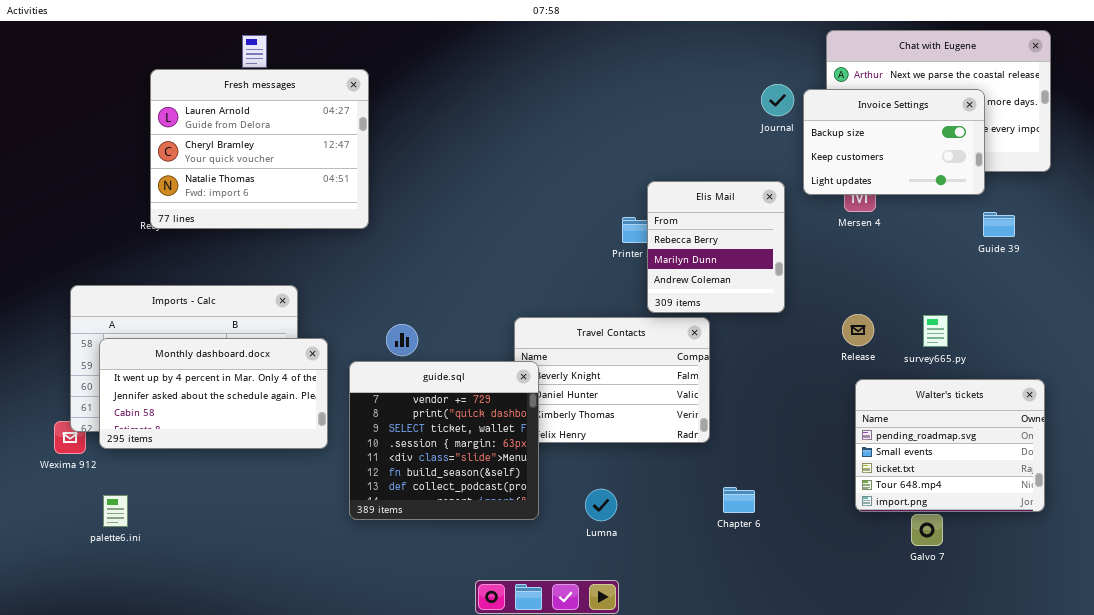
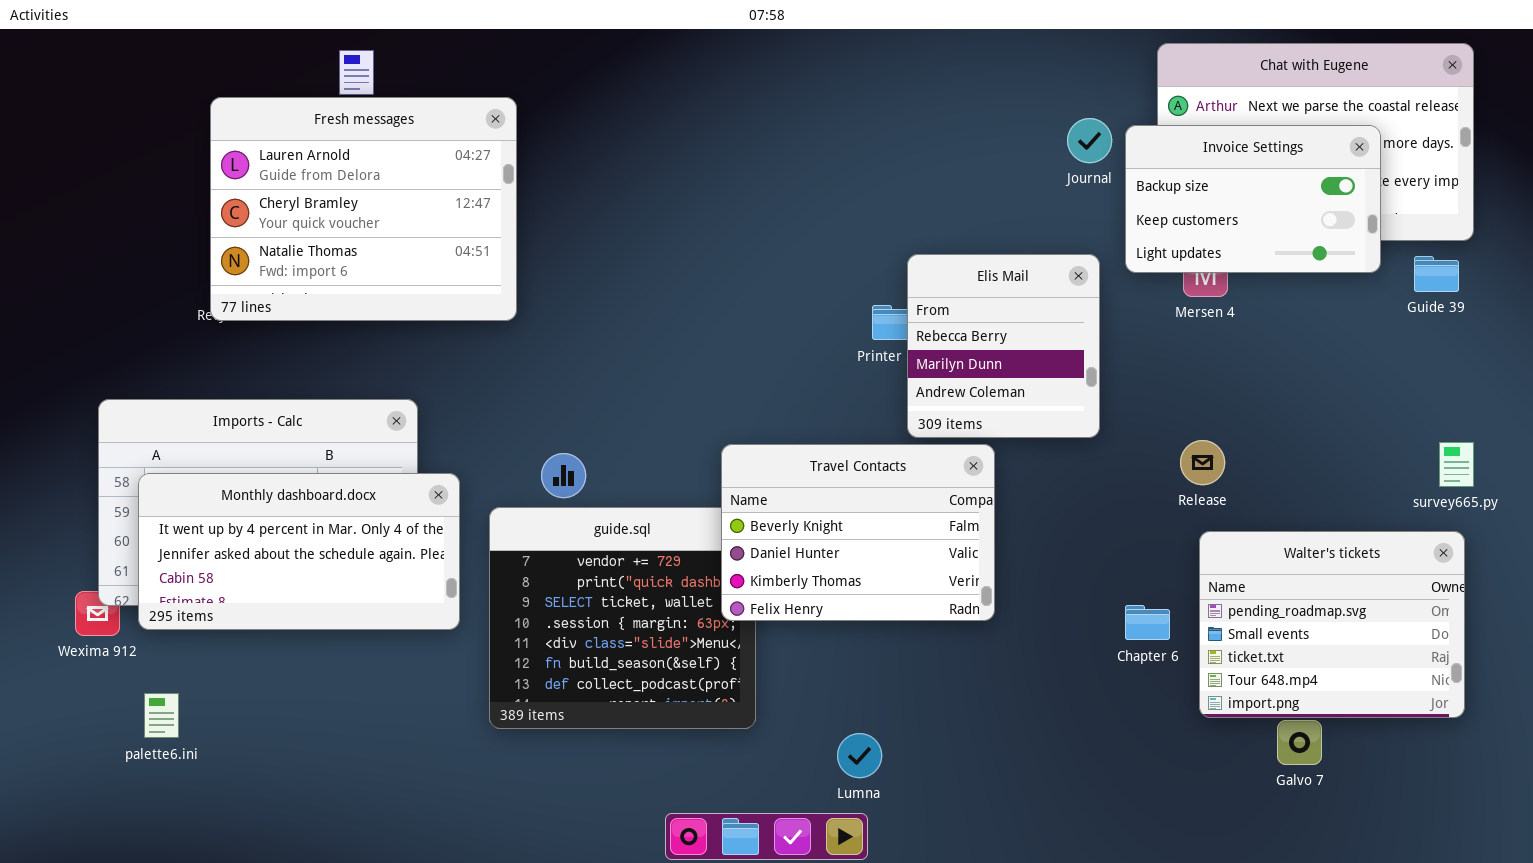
Guide 39: [983,212,1015,237] -> [1414,256,1459,292], moved
survey665.py: [923,315,948,347] -> [1439,442,1474,487], moved
Travel Contacts: [514,317,710,443] -> [721,444,995,621], raised
Chapter 6: [723,487,755,513] -> [1125,605,1170,640], moved
Lumna: [585,489,617,521] -> [837,733,882,778], moved

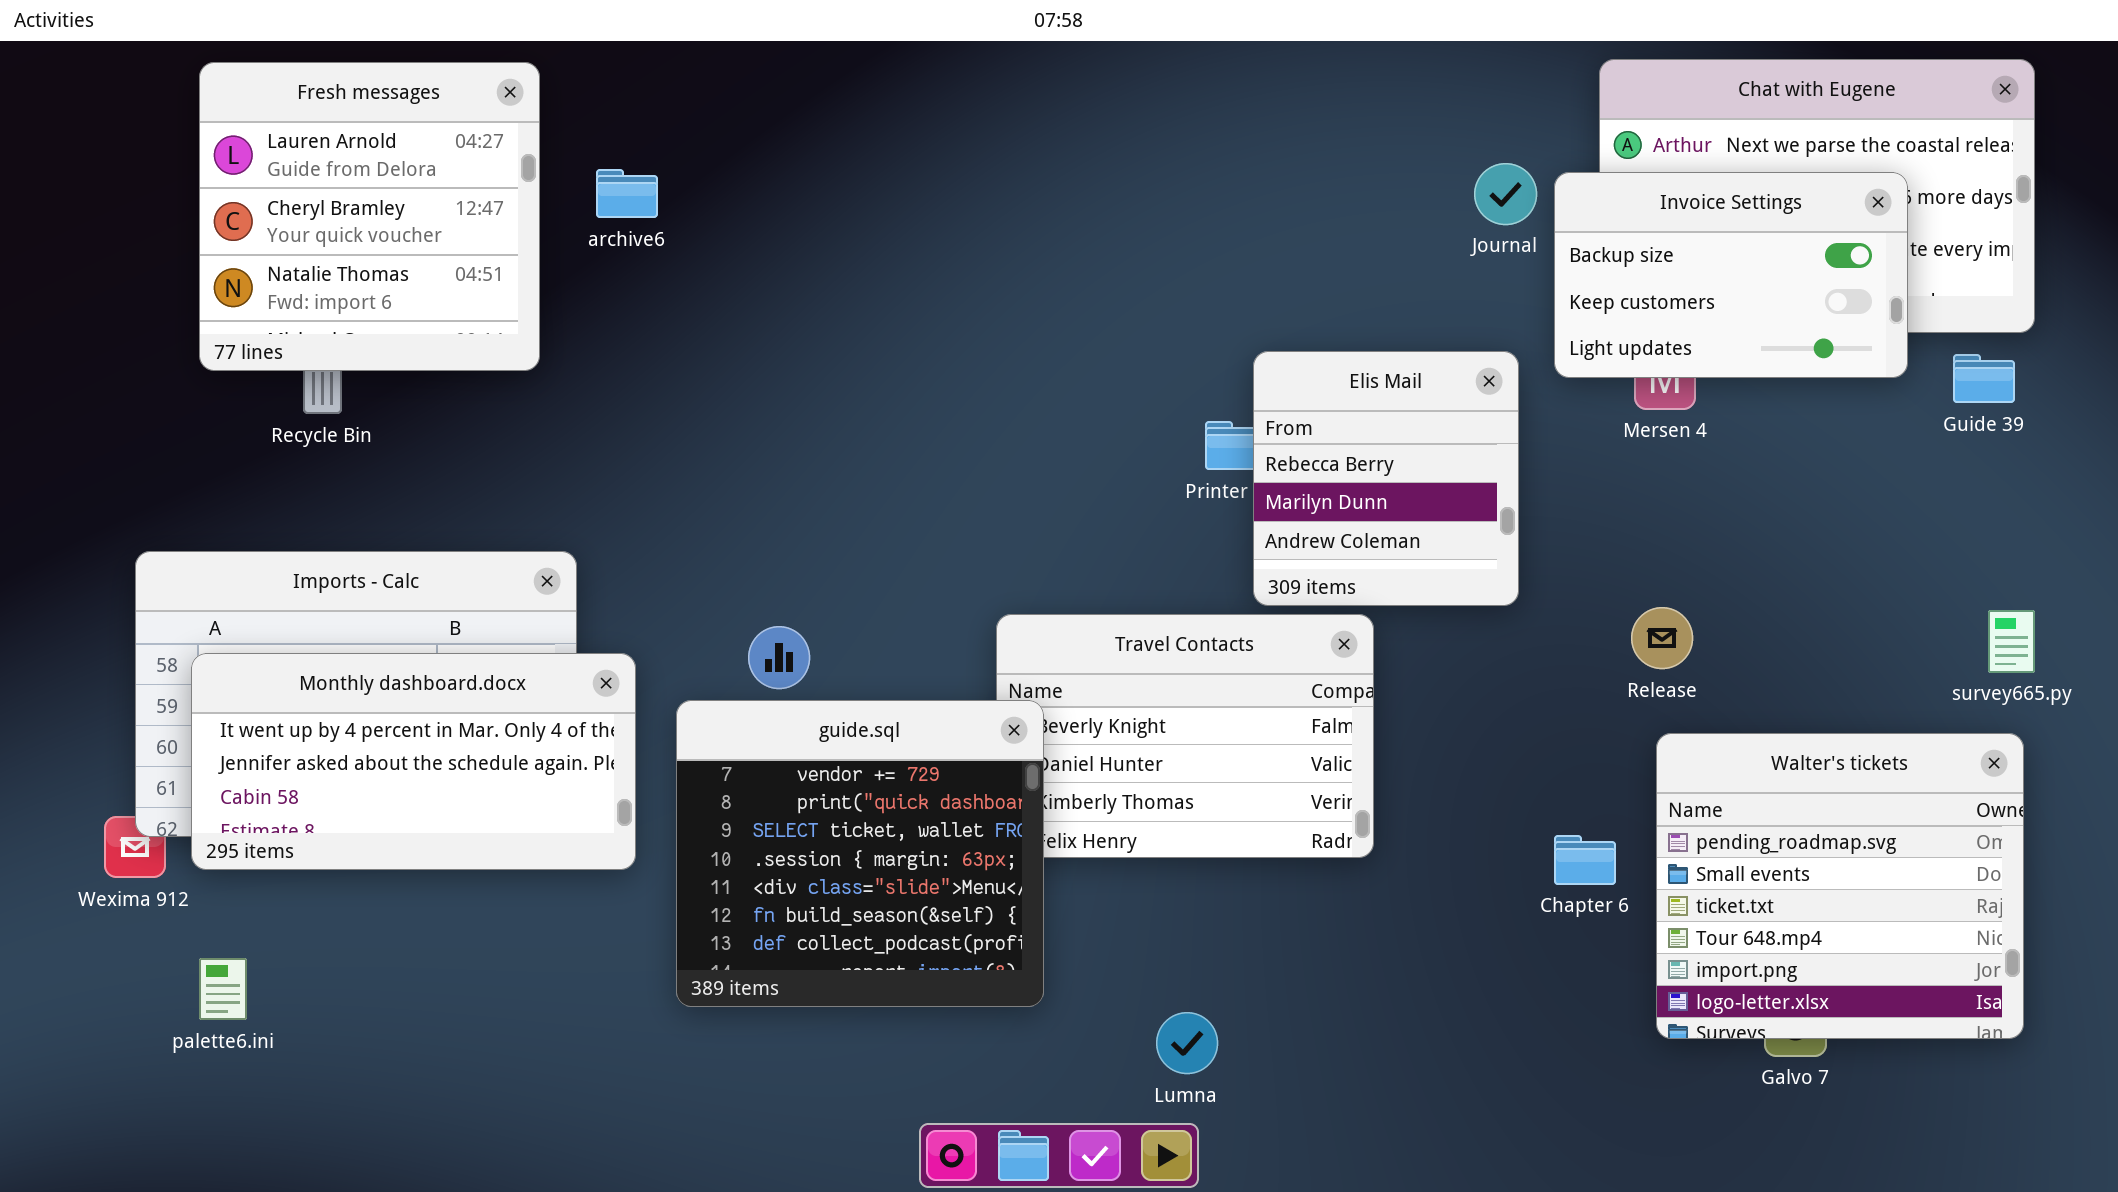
Fresh messages: [210,97,517,321] -> [199,62,540,371], moved, resized
guide.sql: [489,507,756,729] -> [676,700,1044,1007], raised
Walter's tickets: [1199,531,1465,718] -> [1656,733,2024,1039], resized

